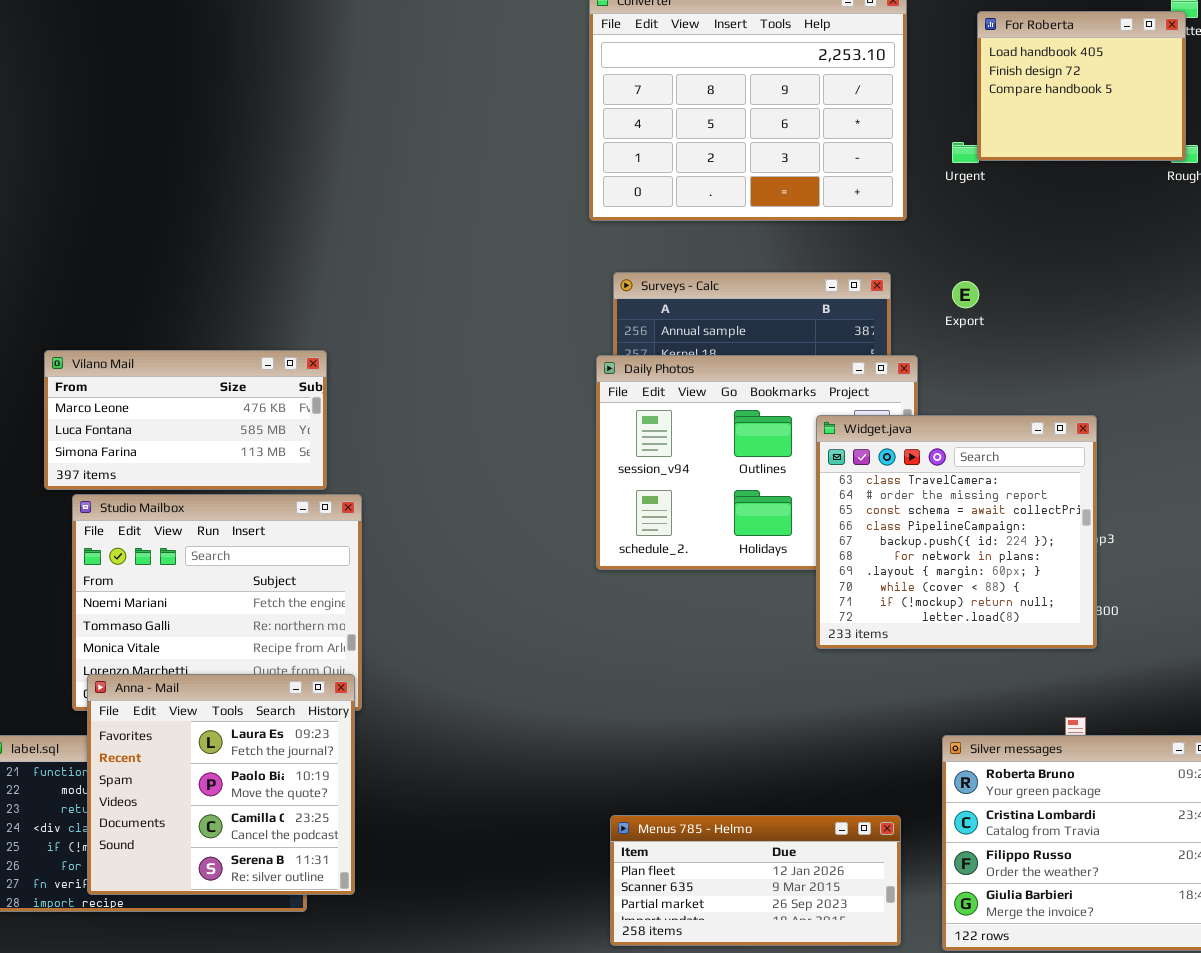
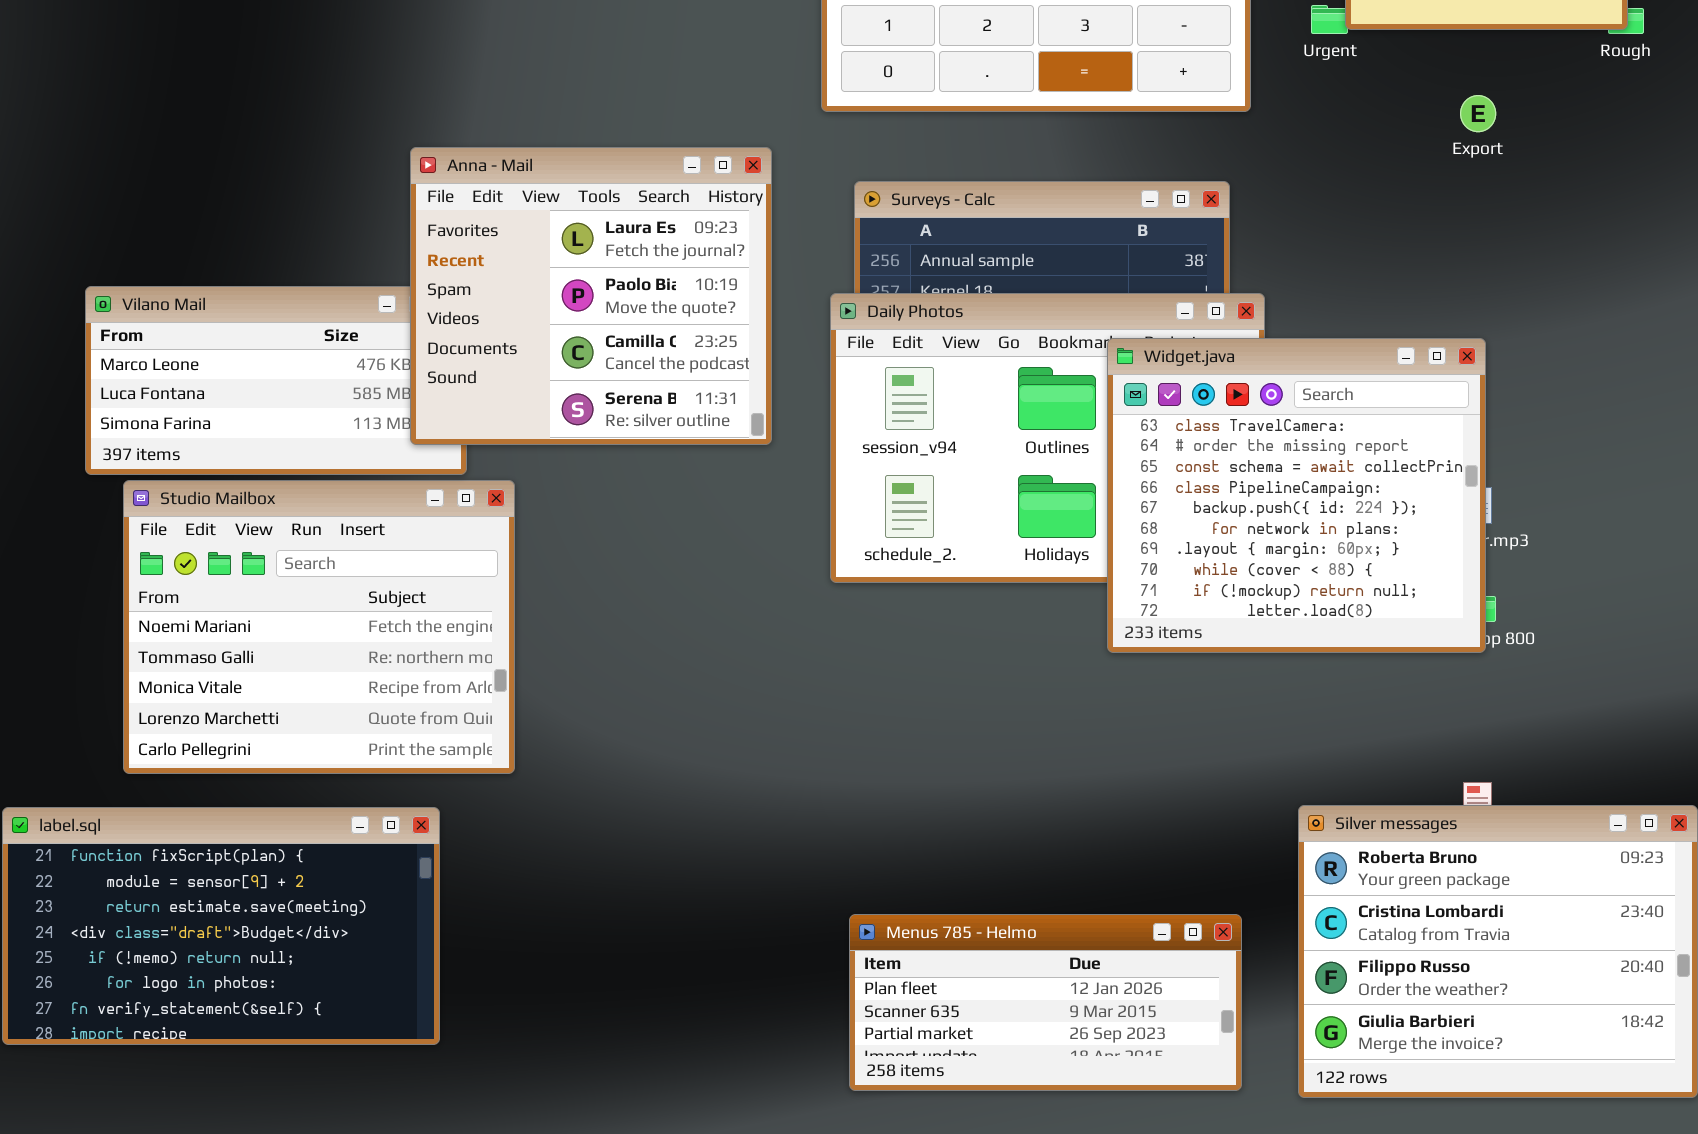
Export: [952,281,979,308] -> [1460,95,1496,132], moved
Widget.java: [816,415,1097,649] -> [1107,338,1486,653], moved
Anna - Mail: [87,674,355,895] -> [410,147,772,445], moved

